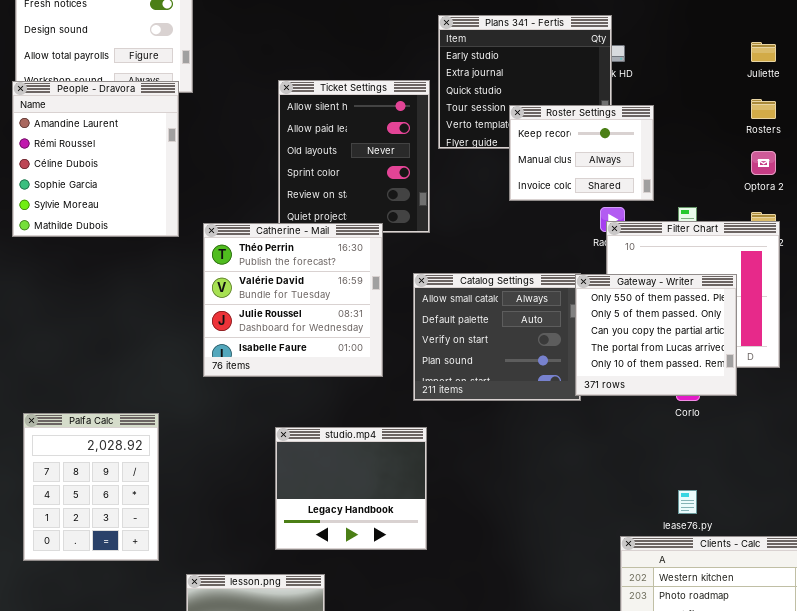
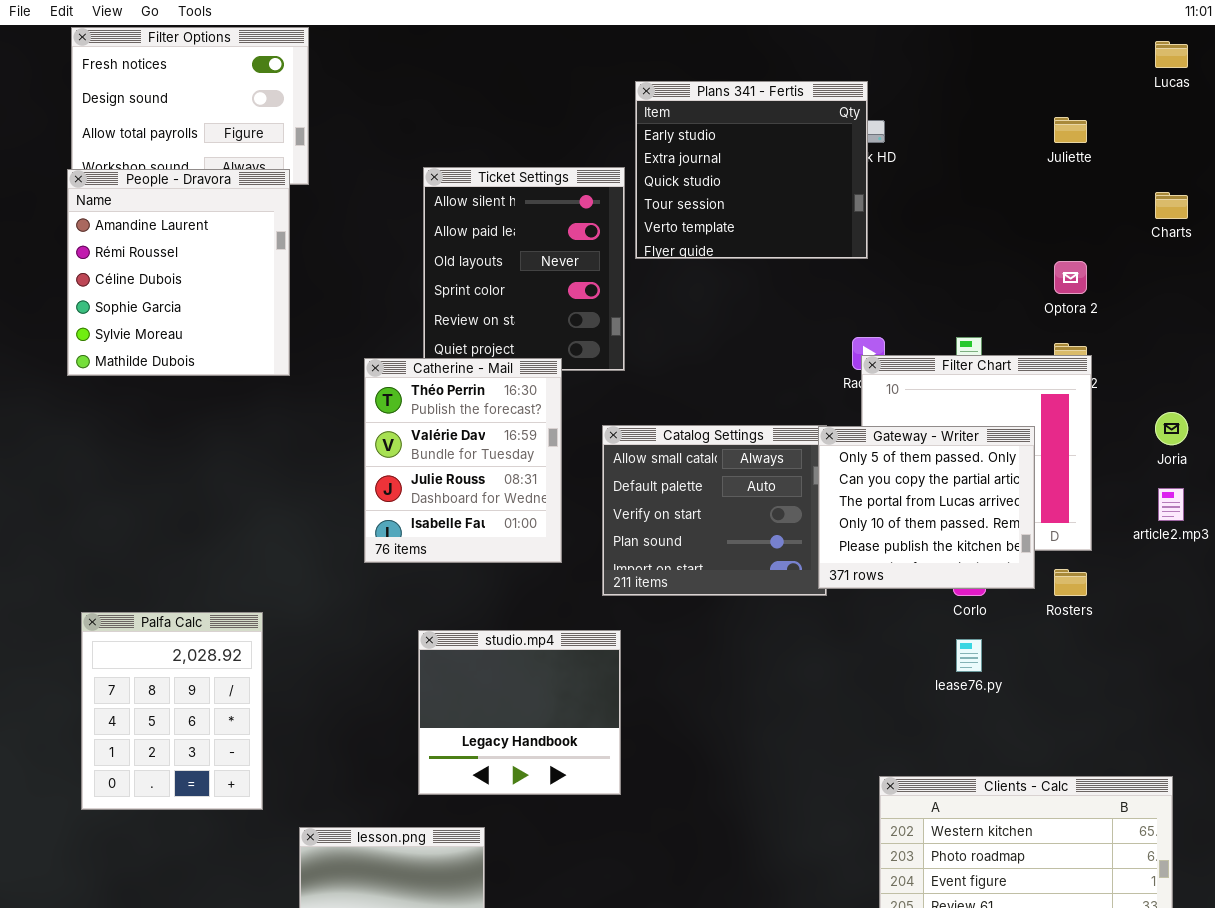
Rosters: [751,99,776,119] -> [1054,569,1087,596], moved
Roster Settings: [509,105,654,201] -> none, closed
Catherine - Mail: [203,223,383,377] -> [364,358,562,563], resized
Gateway - Writer: [575,274,737,396] -> [818,426,1035,589], scrolled down 1 row
lease76.py: [678,490,697,514] -> [956,639,982,672], moved

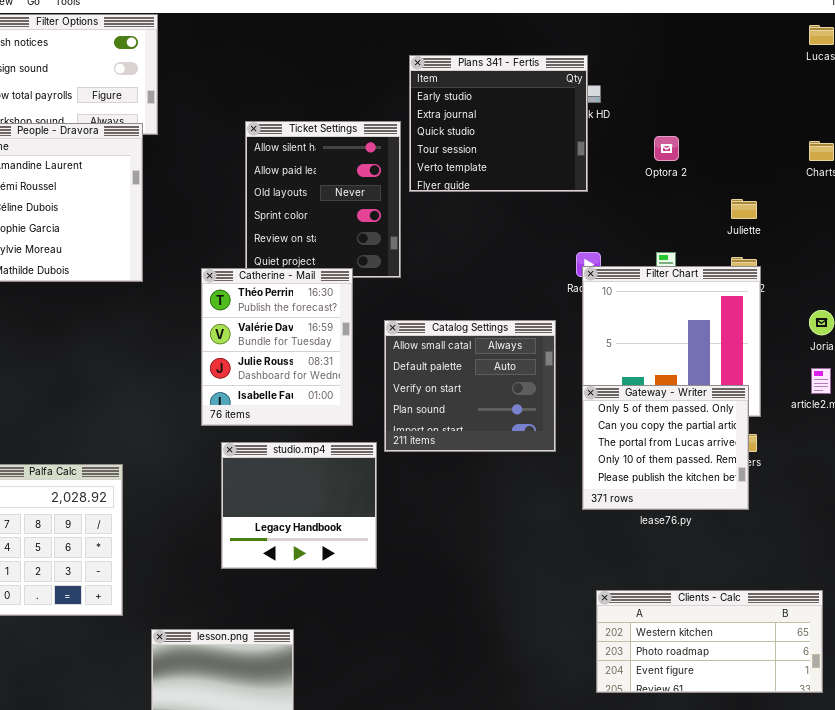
Juliette: [1054,117,1087,143] -> [731,199,757,219], moved
Optora 2: [1054,261,1087,294] -> [654,136,679,161], moved
Gateway - Writer: [818,426,1035,589] -> [582,385,749,510], moved
studio.mp4: [418,630,621,795] -> [221,442,377,569], moved

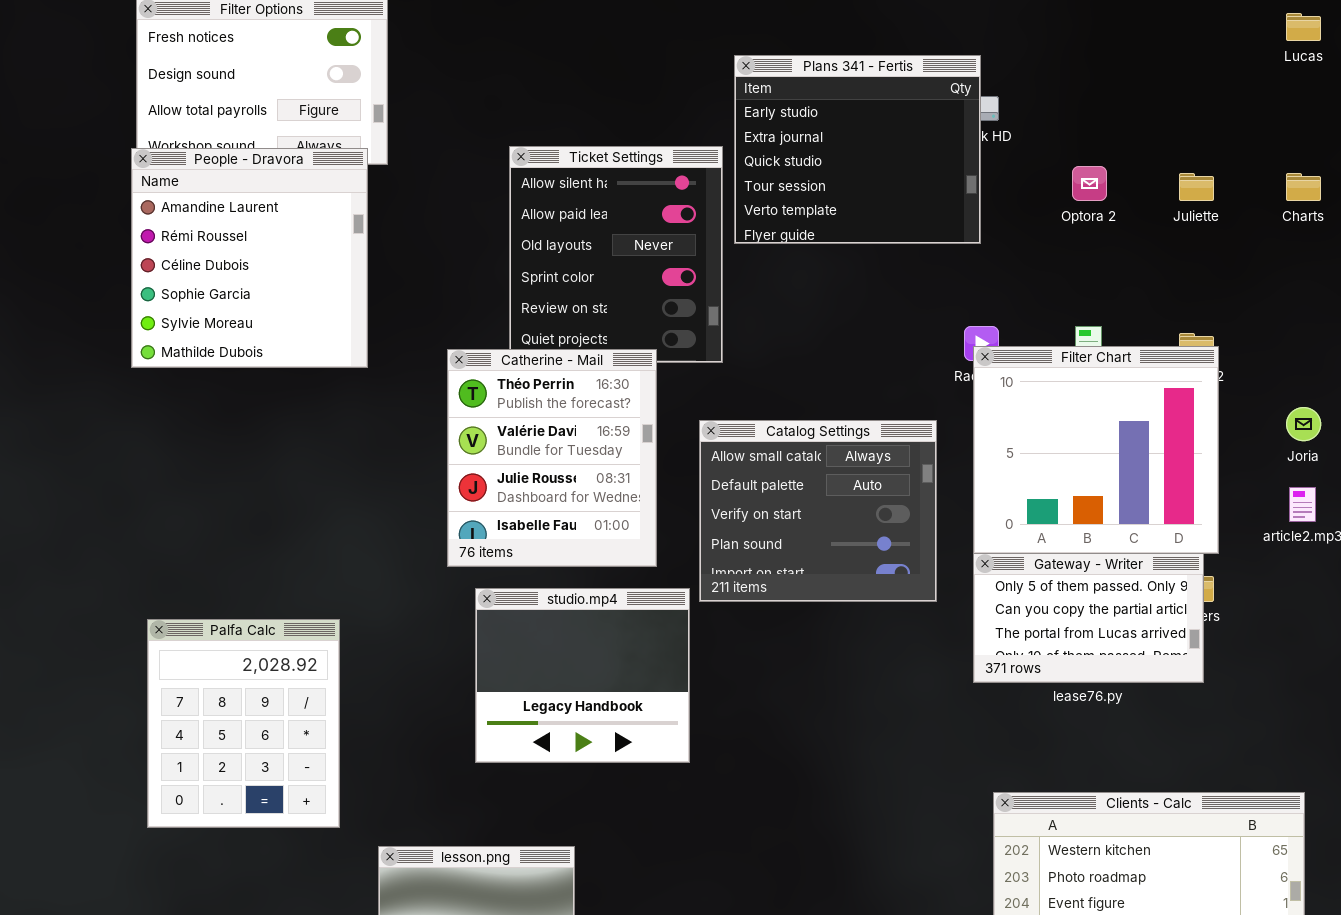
Juliette: [731,199,757,219] -> [1179,173,1214,201], moved
Gateway - Writer: [582,385,749,510] -> [973,553,1204,683], resized

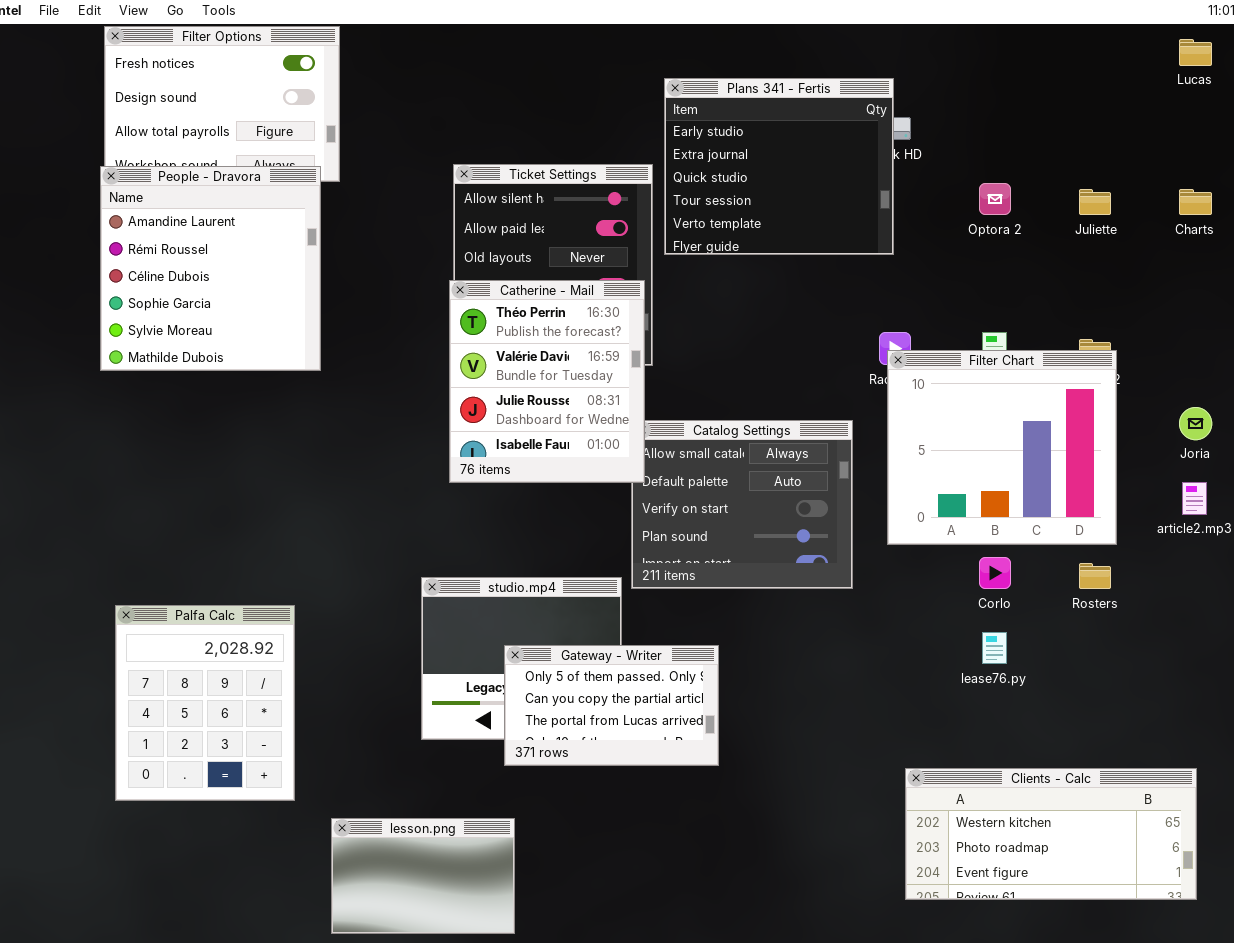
Catherine - Mail: [447,349,657,567] -> [449,280,645,483], moved
Gateway - Writer: [973,553,1204,683] -> [504,645,719,766], moved

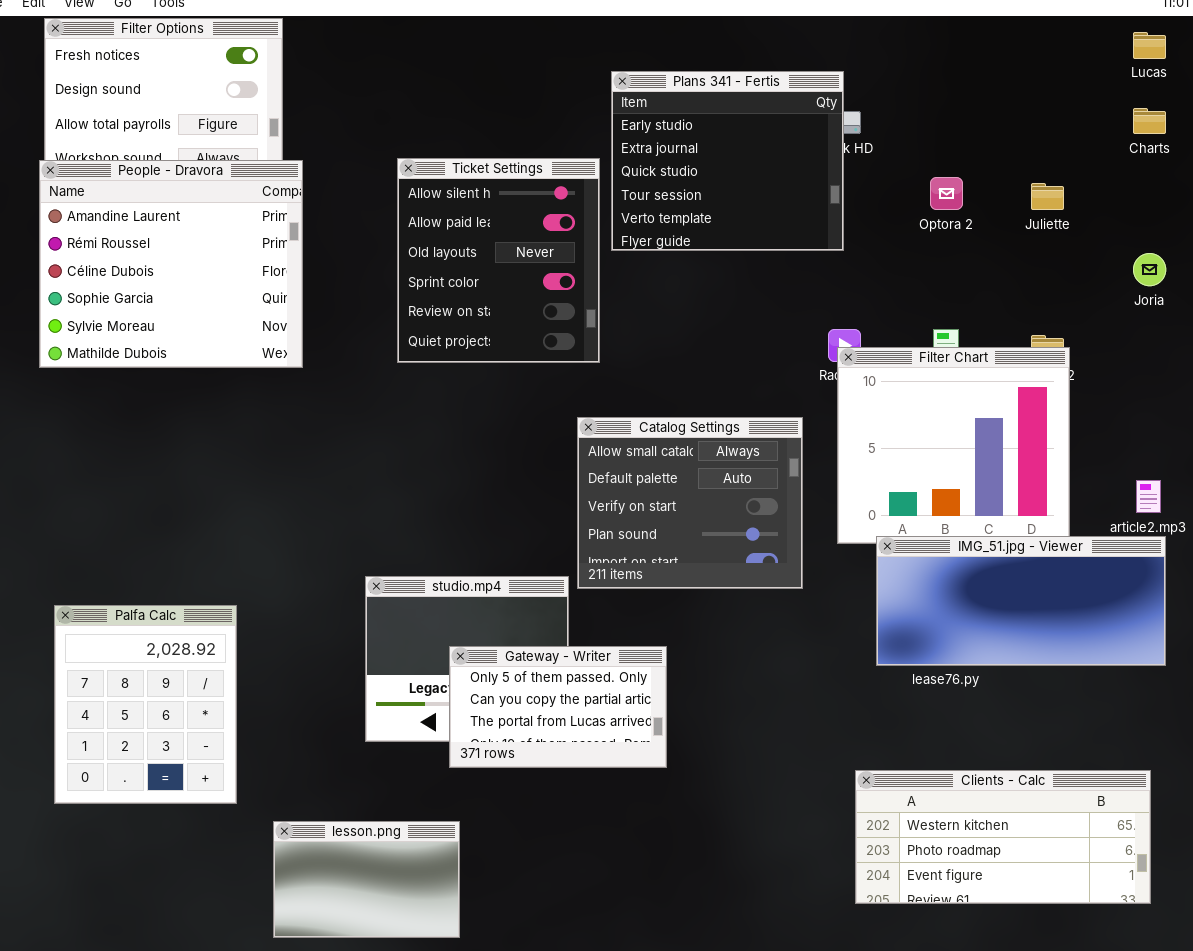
People - Dravora: [100,166,321,371] -> [39,160,303,368], resized
Charts: [1179,189,1212,215] -> [1133,108,1166,134], moved
Catherine - Mail: [449,280,645,483] -> none, closed
Joria: [1179,407,1212,440] -> [1133,253,1166,286], moved
IMG_51.jpg - Viewer: none -> [876,536,1166,666], opened

